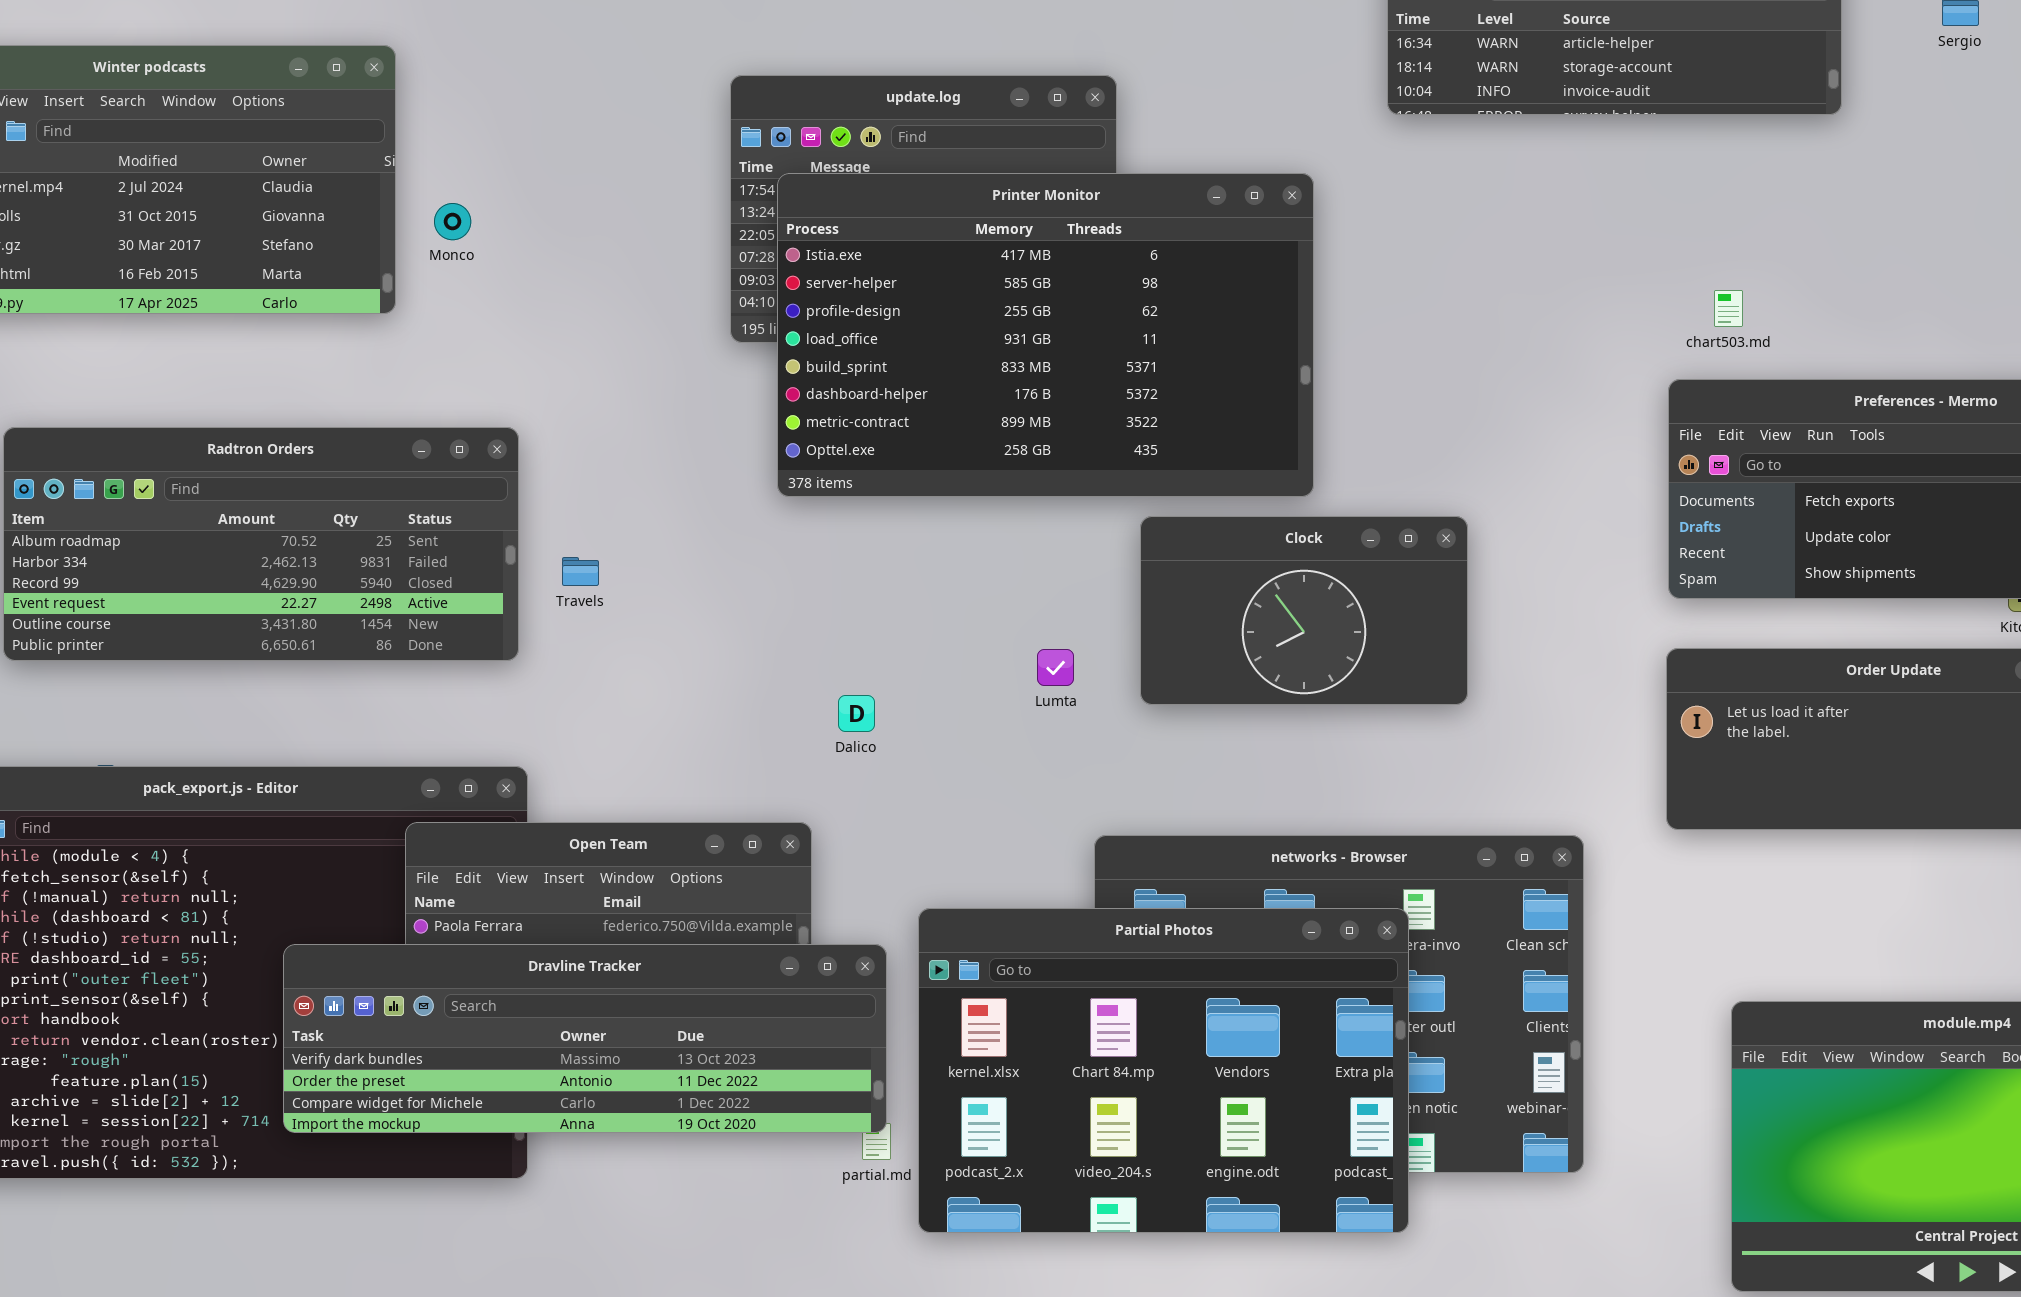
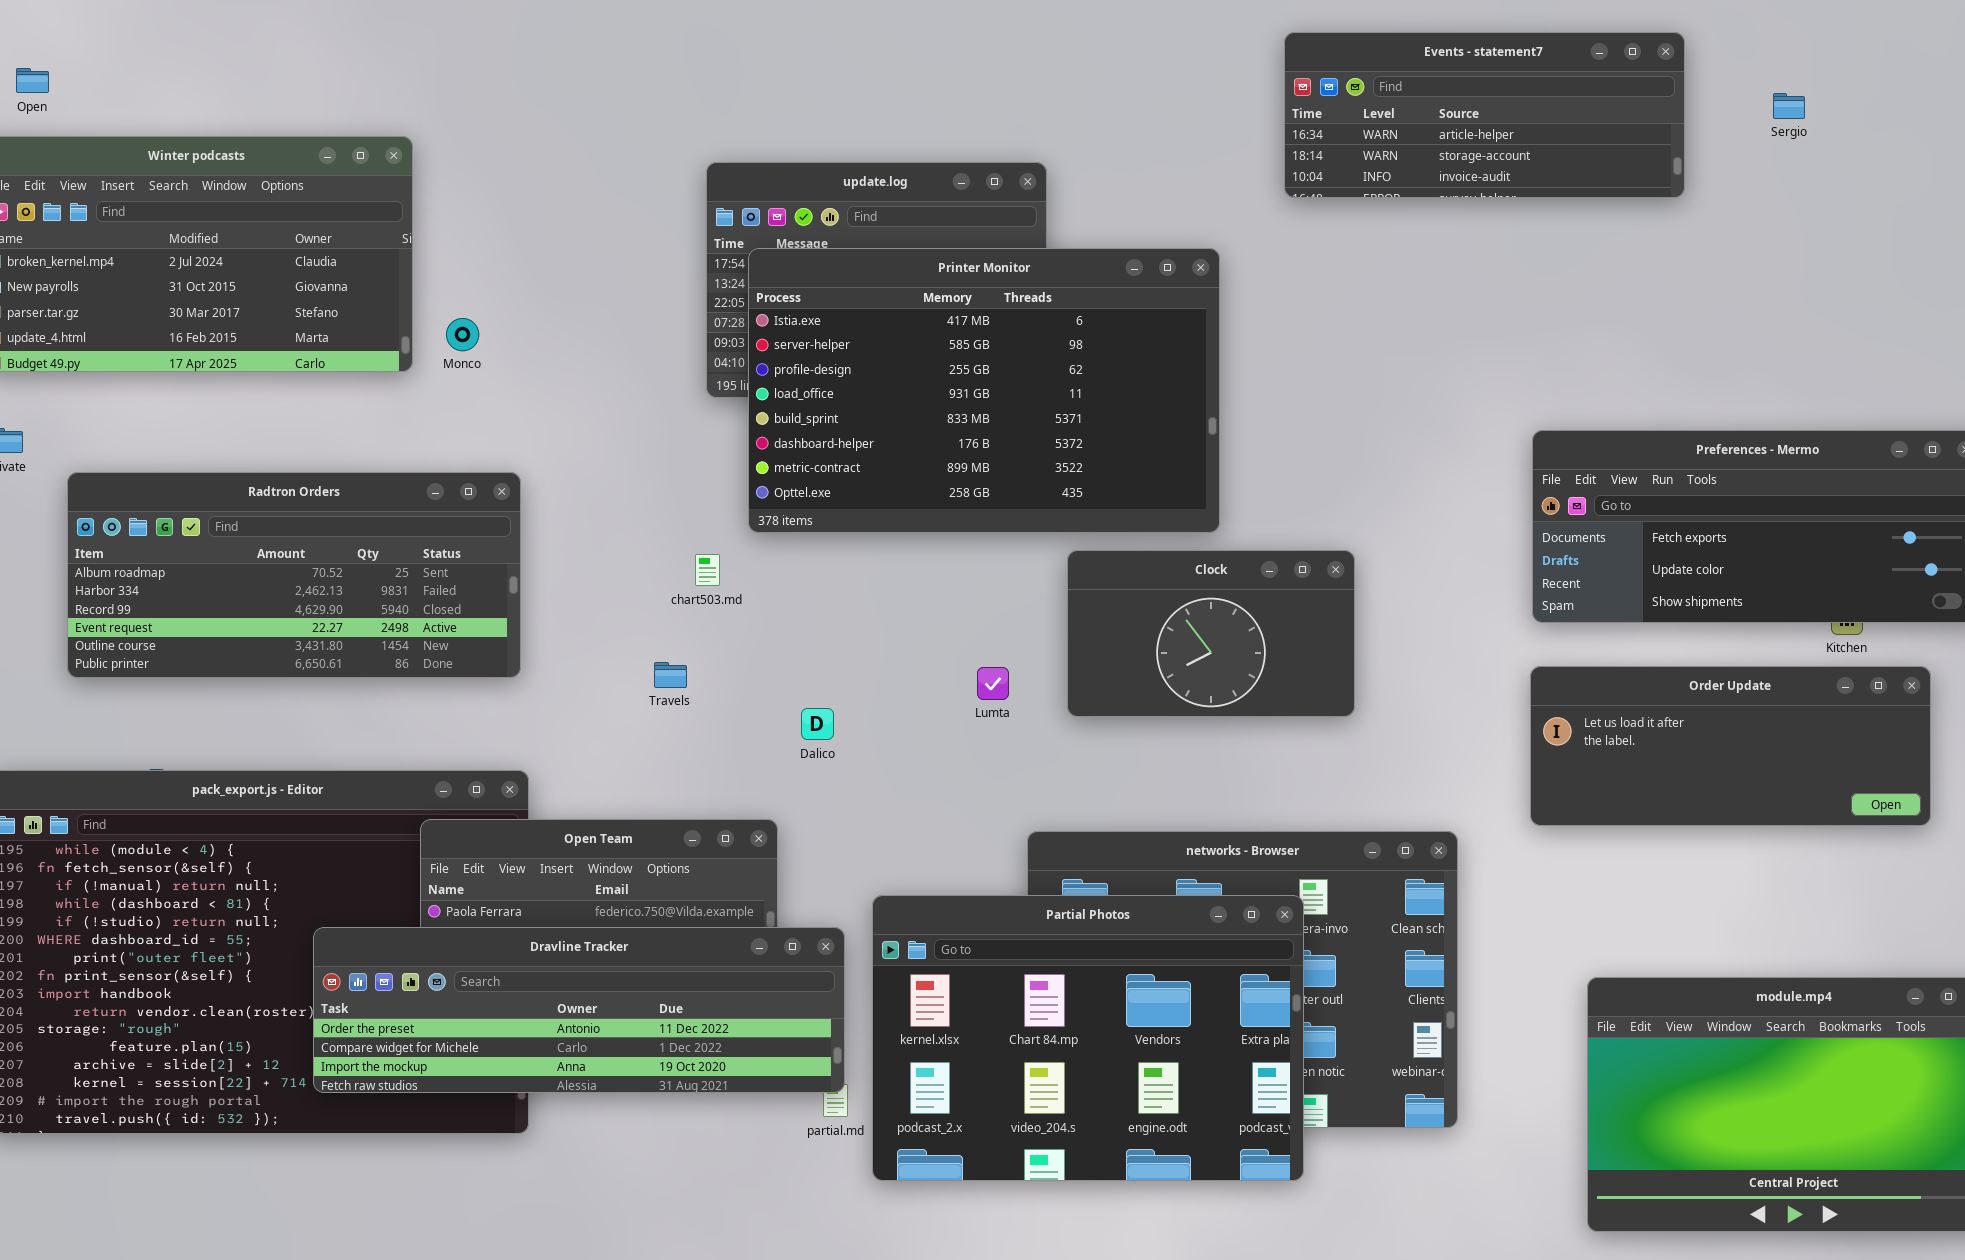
Monco: [434,203,471,240] -> [446,318,479,351], moved
chart503.md: [1714,290,1743,327] -> [695,554,720,586], moved
Travels: [562,557,599,586] -> [654,662,687,688], moved
Dravline Tracker: [283,944,887,1133] -> [313,927,845,1093], scrolled down 1 row

